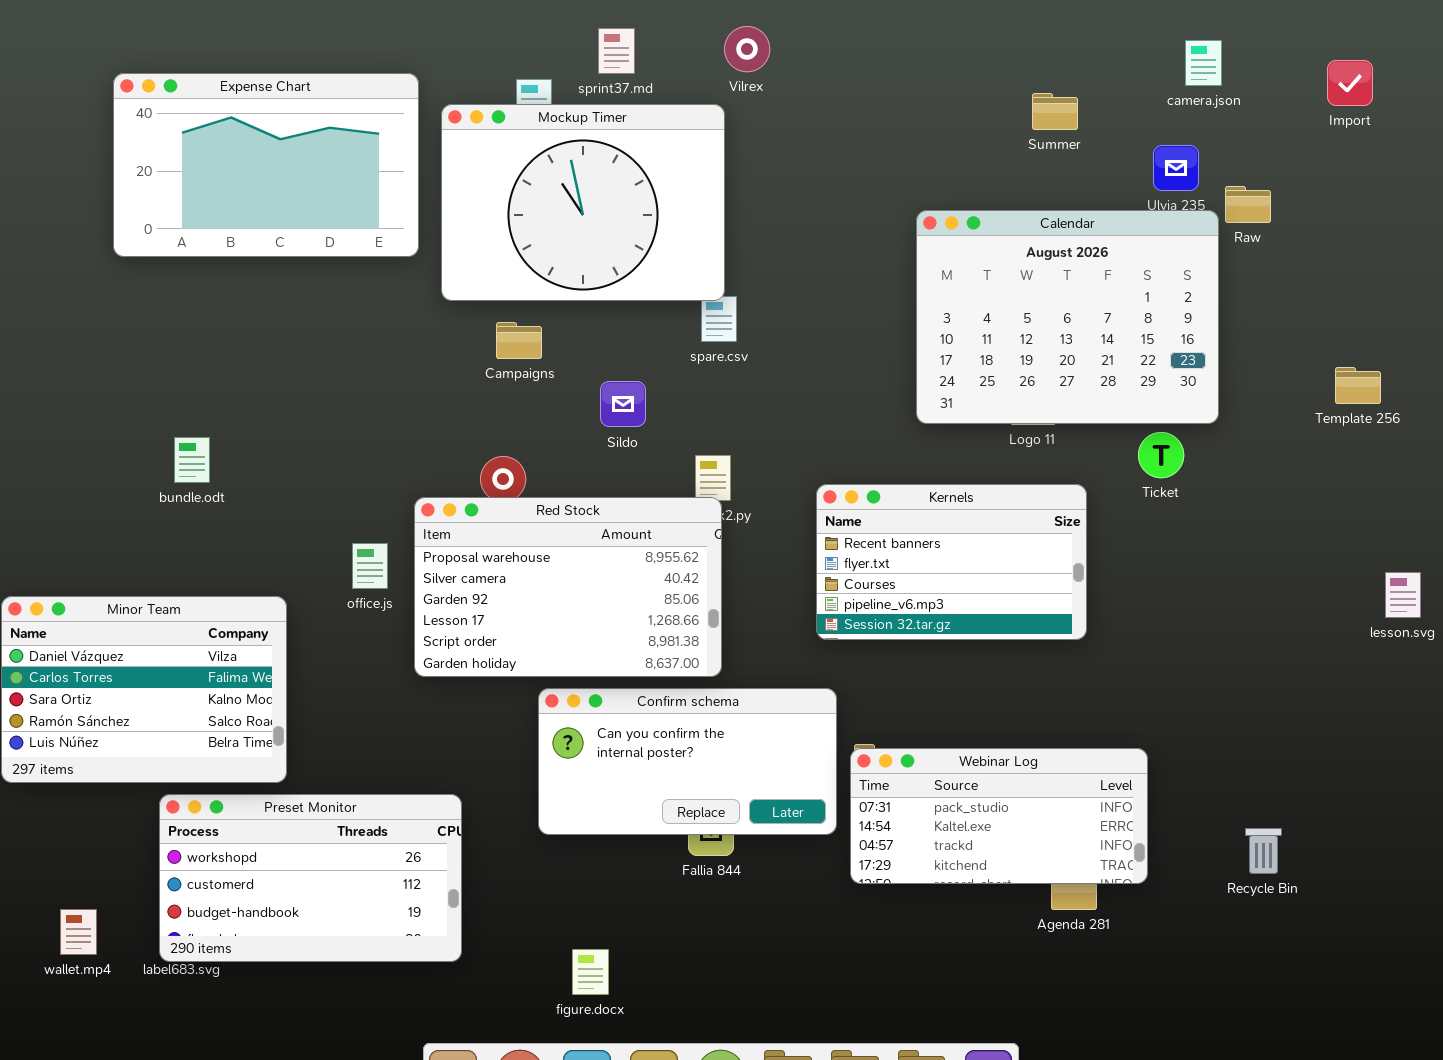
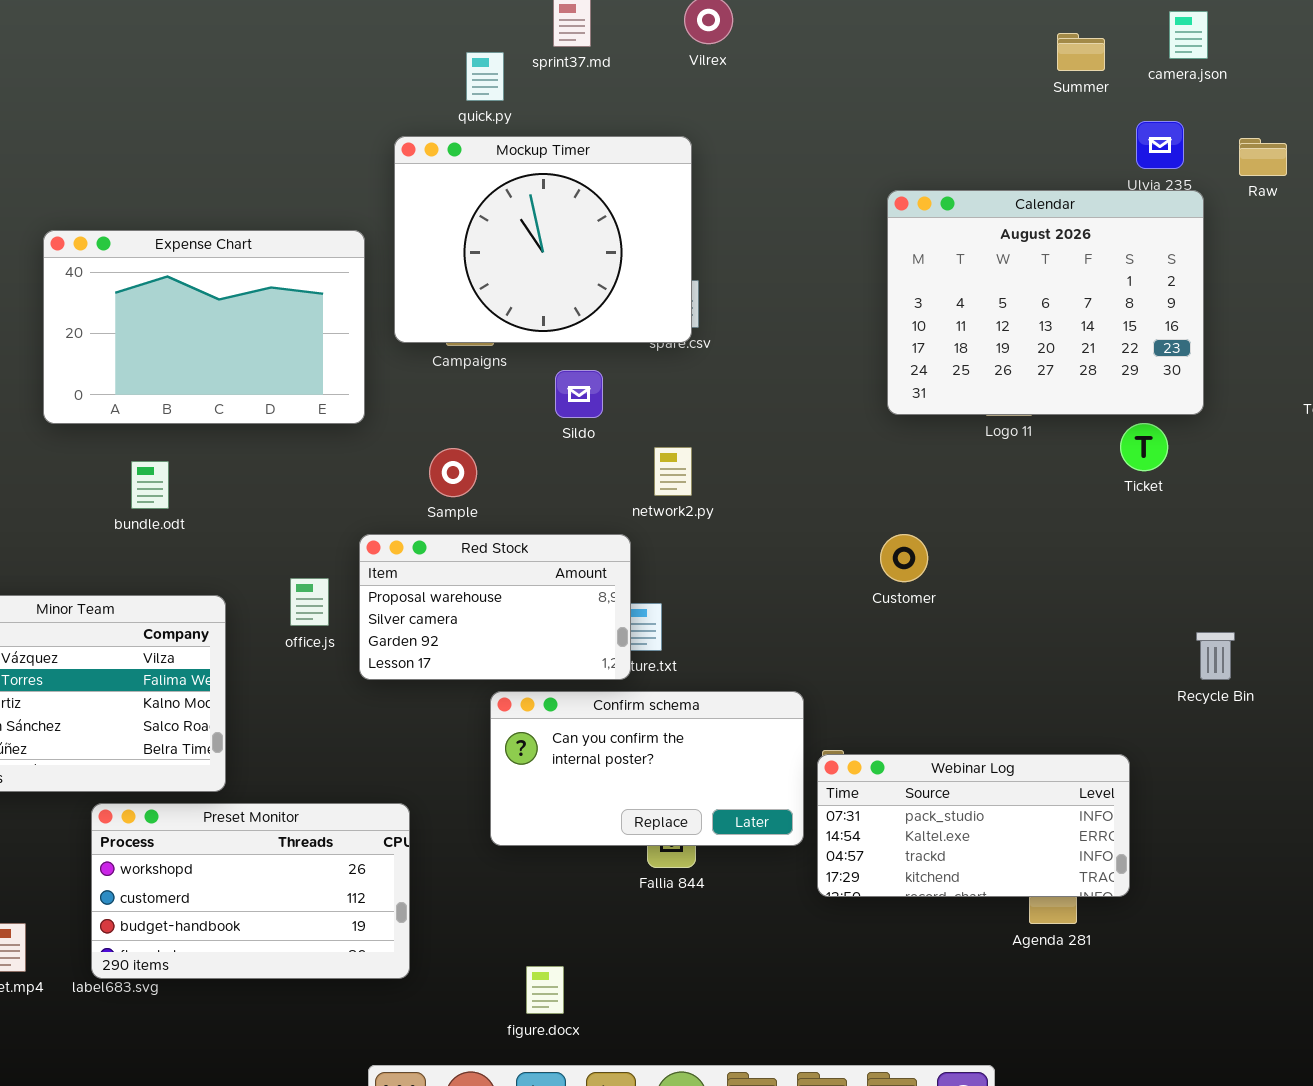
Expense Chart: [113,73,419,257] -> [43,230,365,424], moved
Summer: [1032,93,1078,130] -> [1057,33,1105,71], moved
Mockup Timer: [441,104,725,301] -> [394,136,692,343], moved
Raw: [1225,186,1271,223] -> [1239,138,1287,176], moved
bundle.odt: [174,437,210,483] -> [131,461,169,509], moved
Kernels: [816,484,1087,640] -> none, closed
Red Stock: [414,497,722,677] -> [359,534,631,680], resized
office.js: [352,543,388,589] -> [290,578,329,626], moved
Recycle Bin: [1245,828,1282,874] -> [1196,632,1235,680], moved

